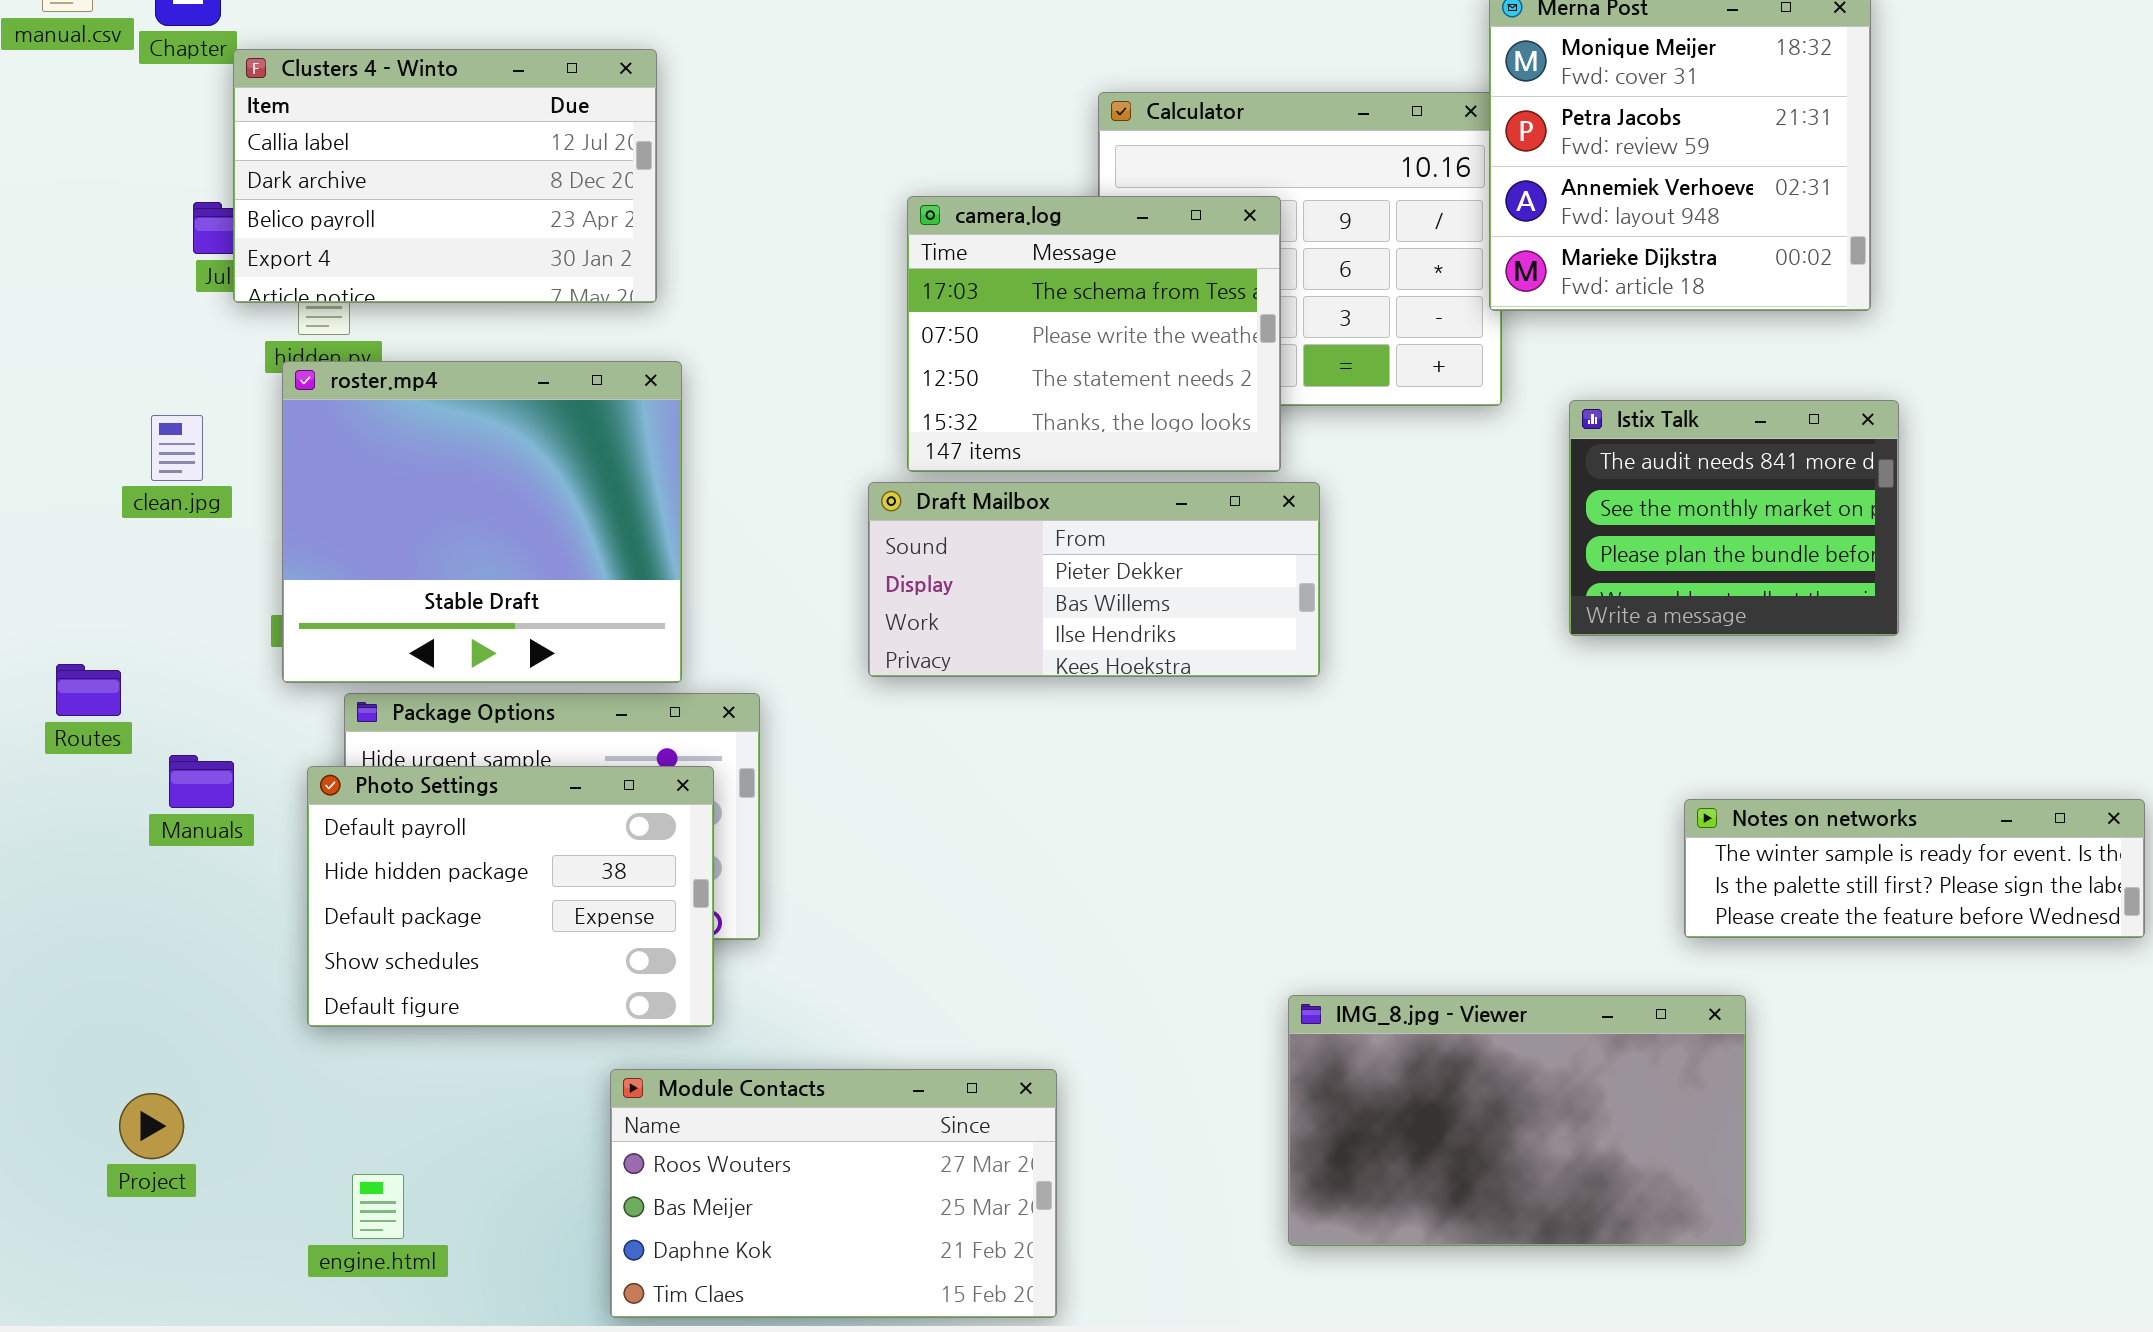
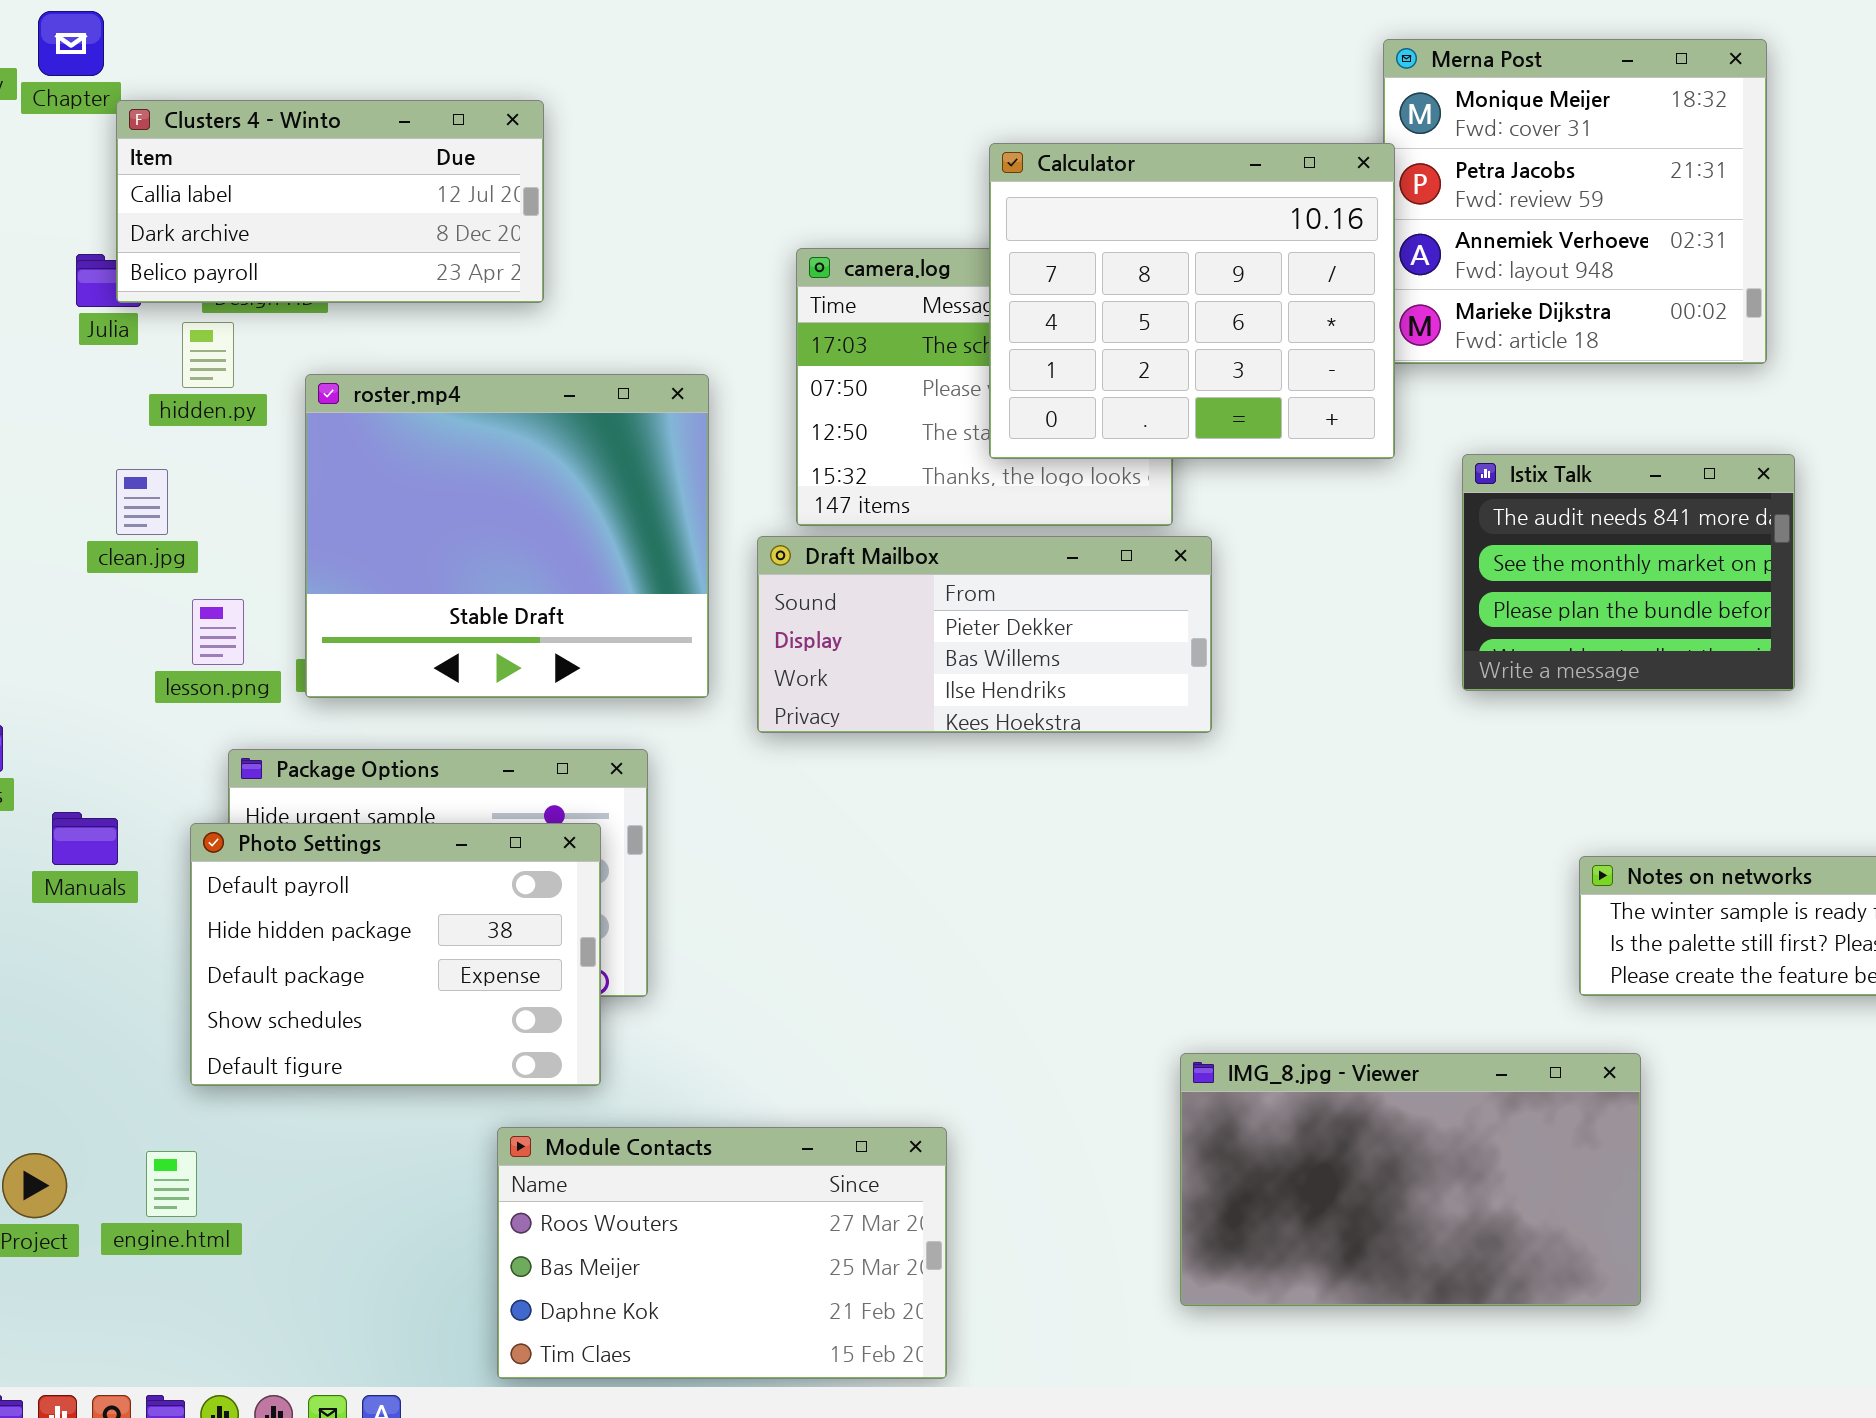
Clusters 4 - Winto: [233,49,657,303] -> [116,100,544,303], resized
Calculator: [1098,92,1502,406] -> [989,143,1395,459], raised
roster.mp4: [282,361,682,683] -> [305,374,709,698], moved
clean.jpg: [151,415,203,481] -> [116,469,168,535], moved
engine.html: [352,1174,404,1239] -> [146,1151,197,1217], moved

